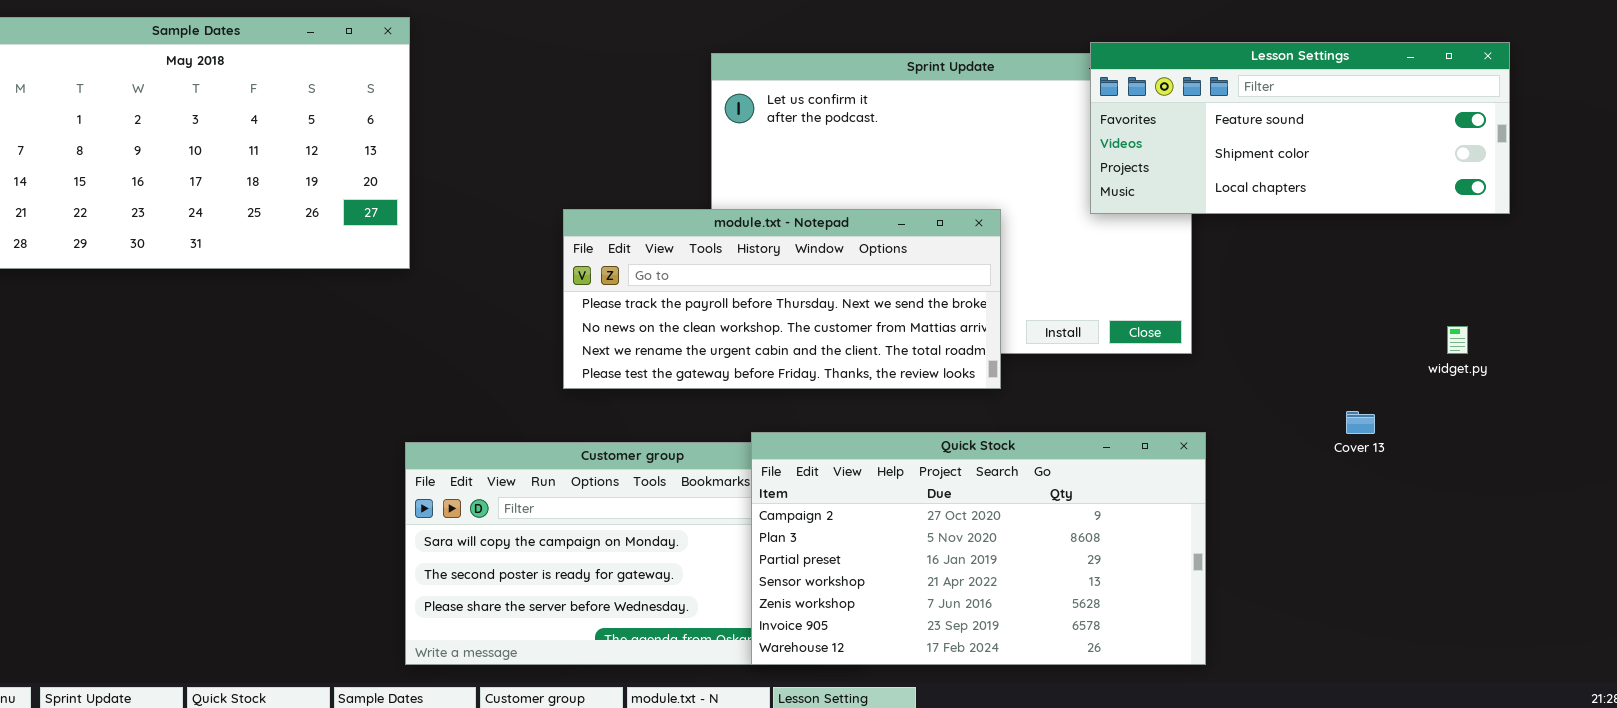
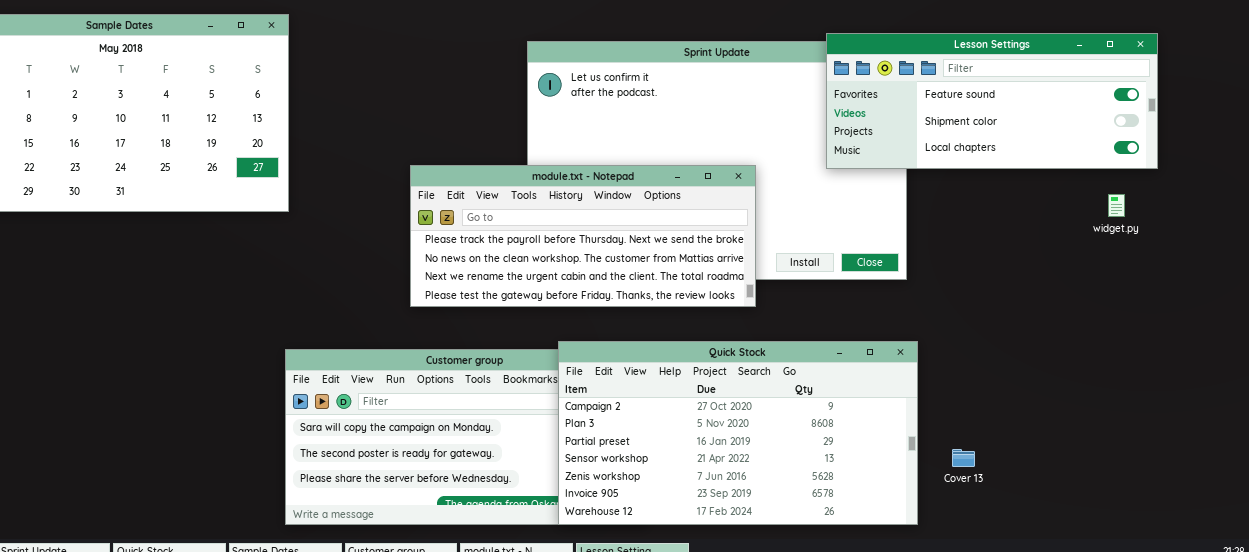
widget.py: [1447,326,1468,354] -> [1108,194,1125,217], moved
Cover 13: [1346,411,1375,434] -> [952,449,975,467], moved

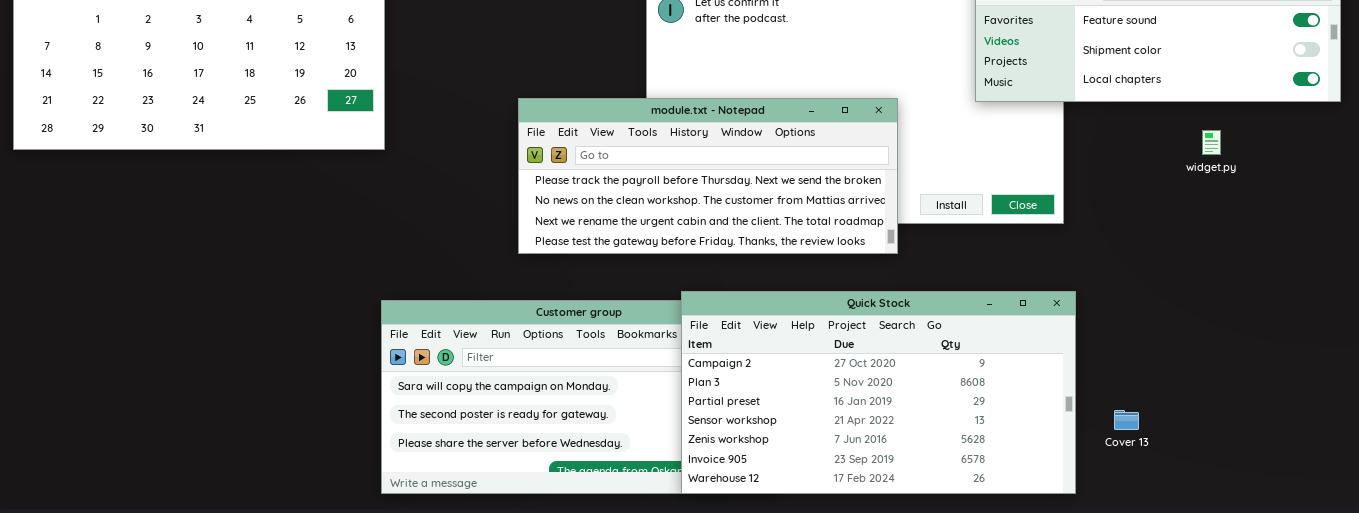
widget.py: [1108,194,1125,217] -> [1202,130,1221,155], moved

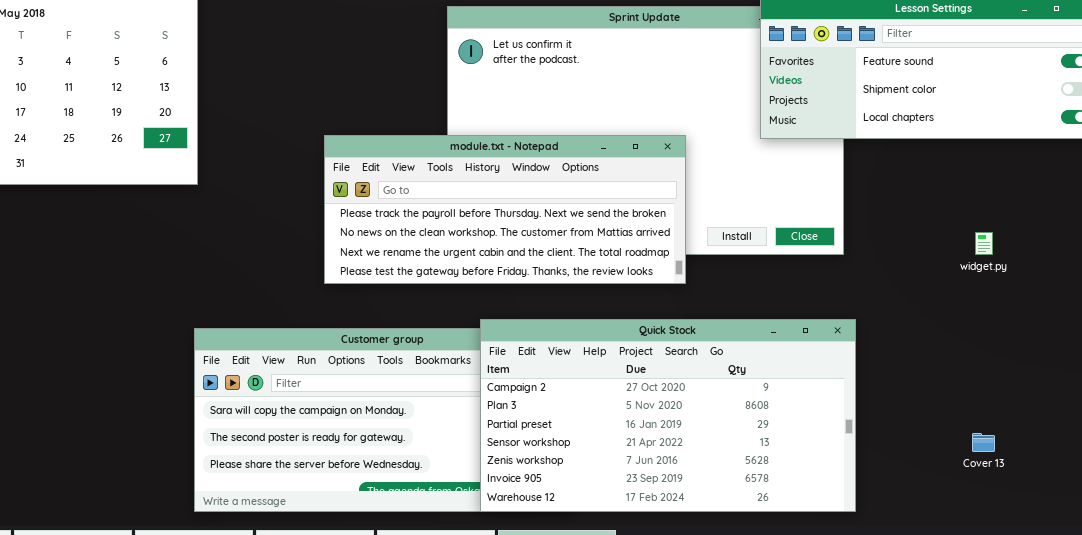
widget.py: [1202,130,1221,155] -> [975,232,993,255], moved
Cover 13: [1114,410,1139,430] -> [972,433,995,452], moved

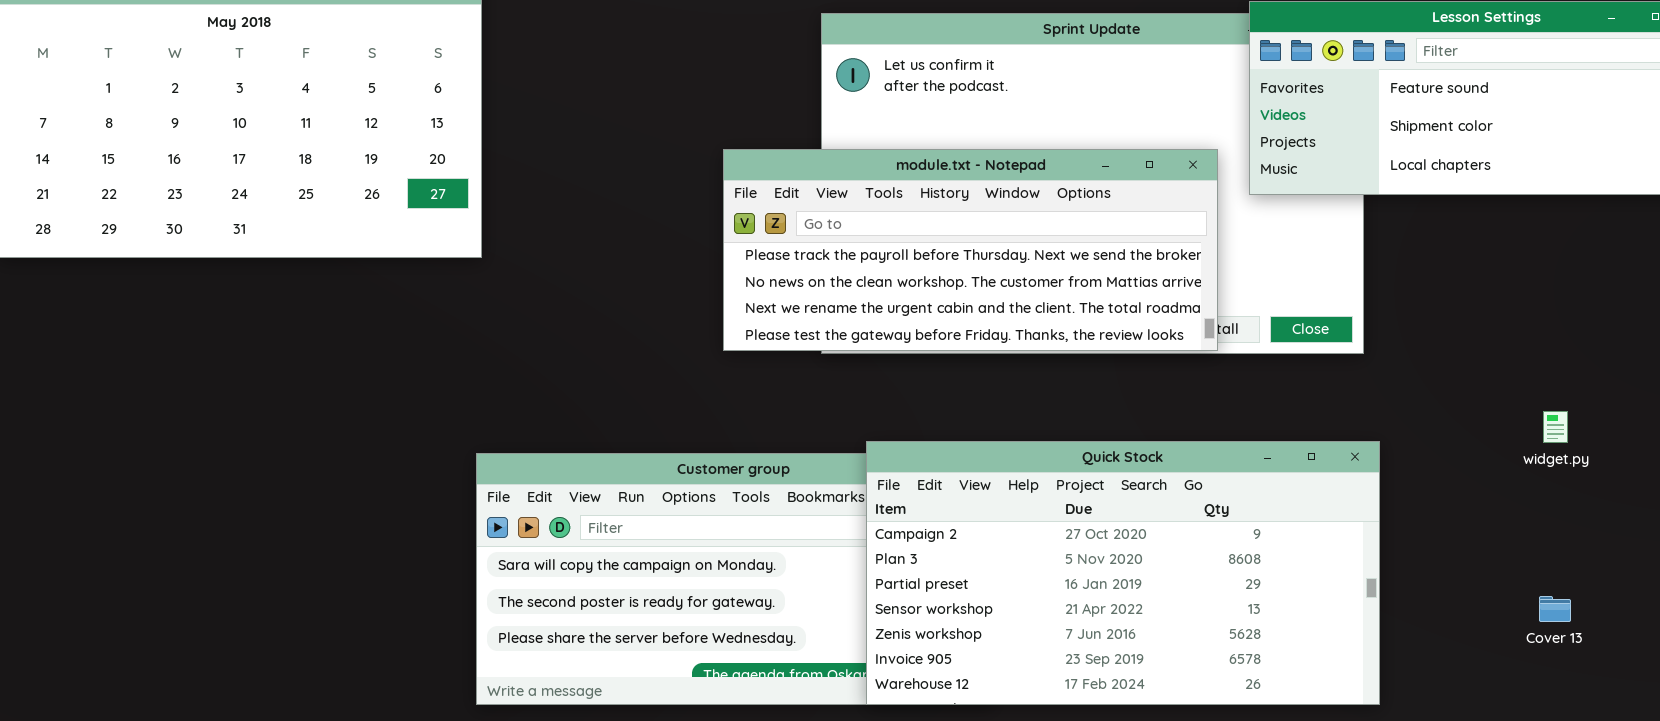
module.txt - Notepad: [324,135,686,284] -> [723,149,1218,351], moved
widget.py: [975,232,993,255] -> [1543,411,1568,443], moved

